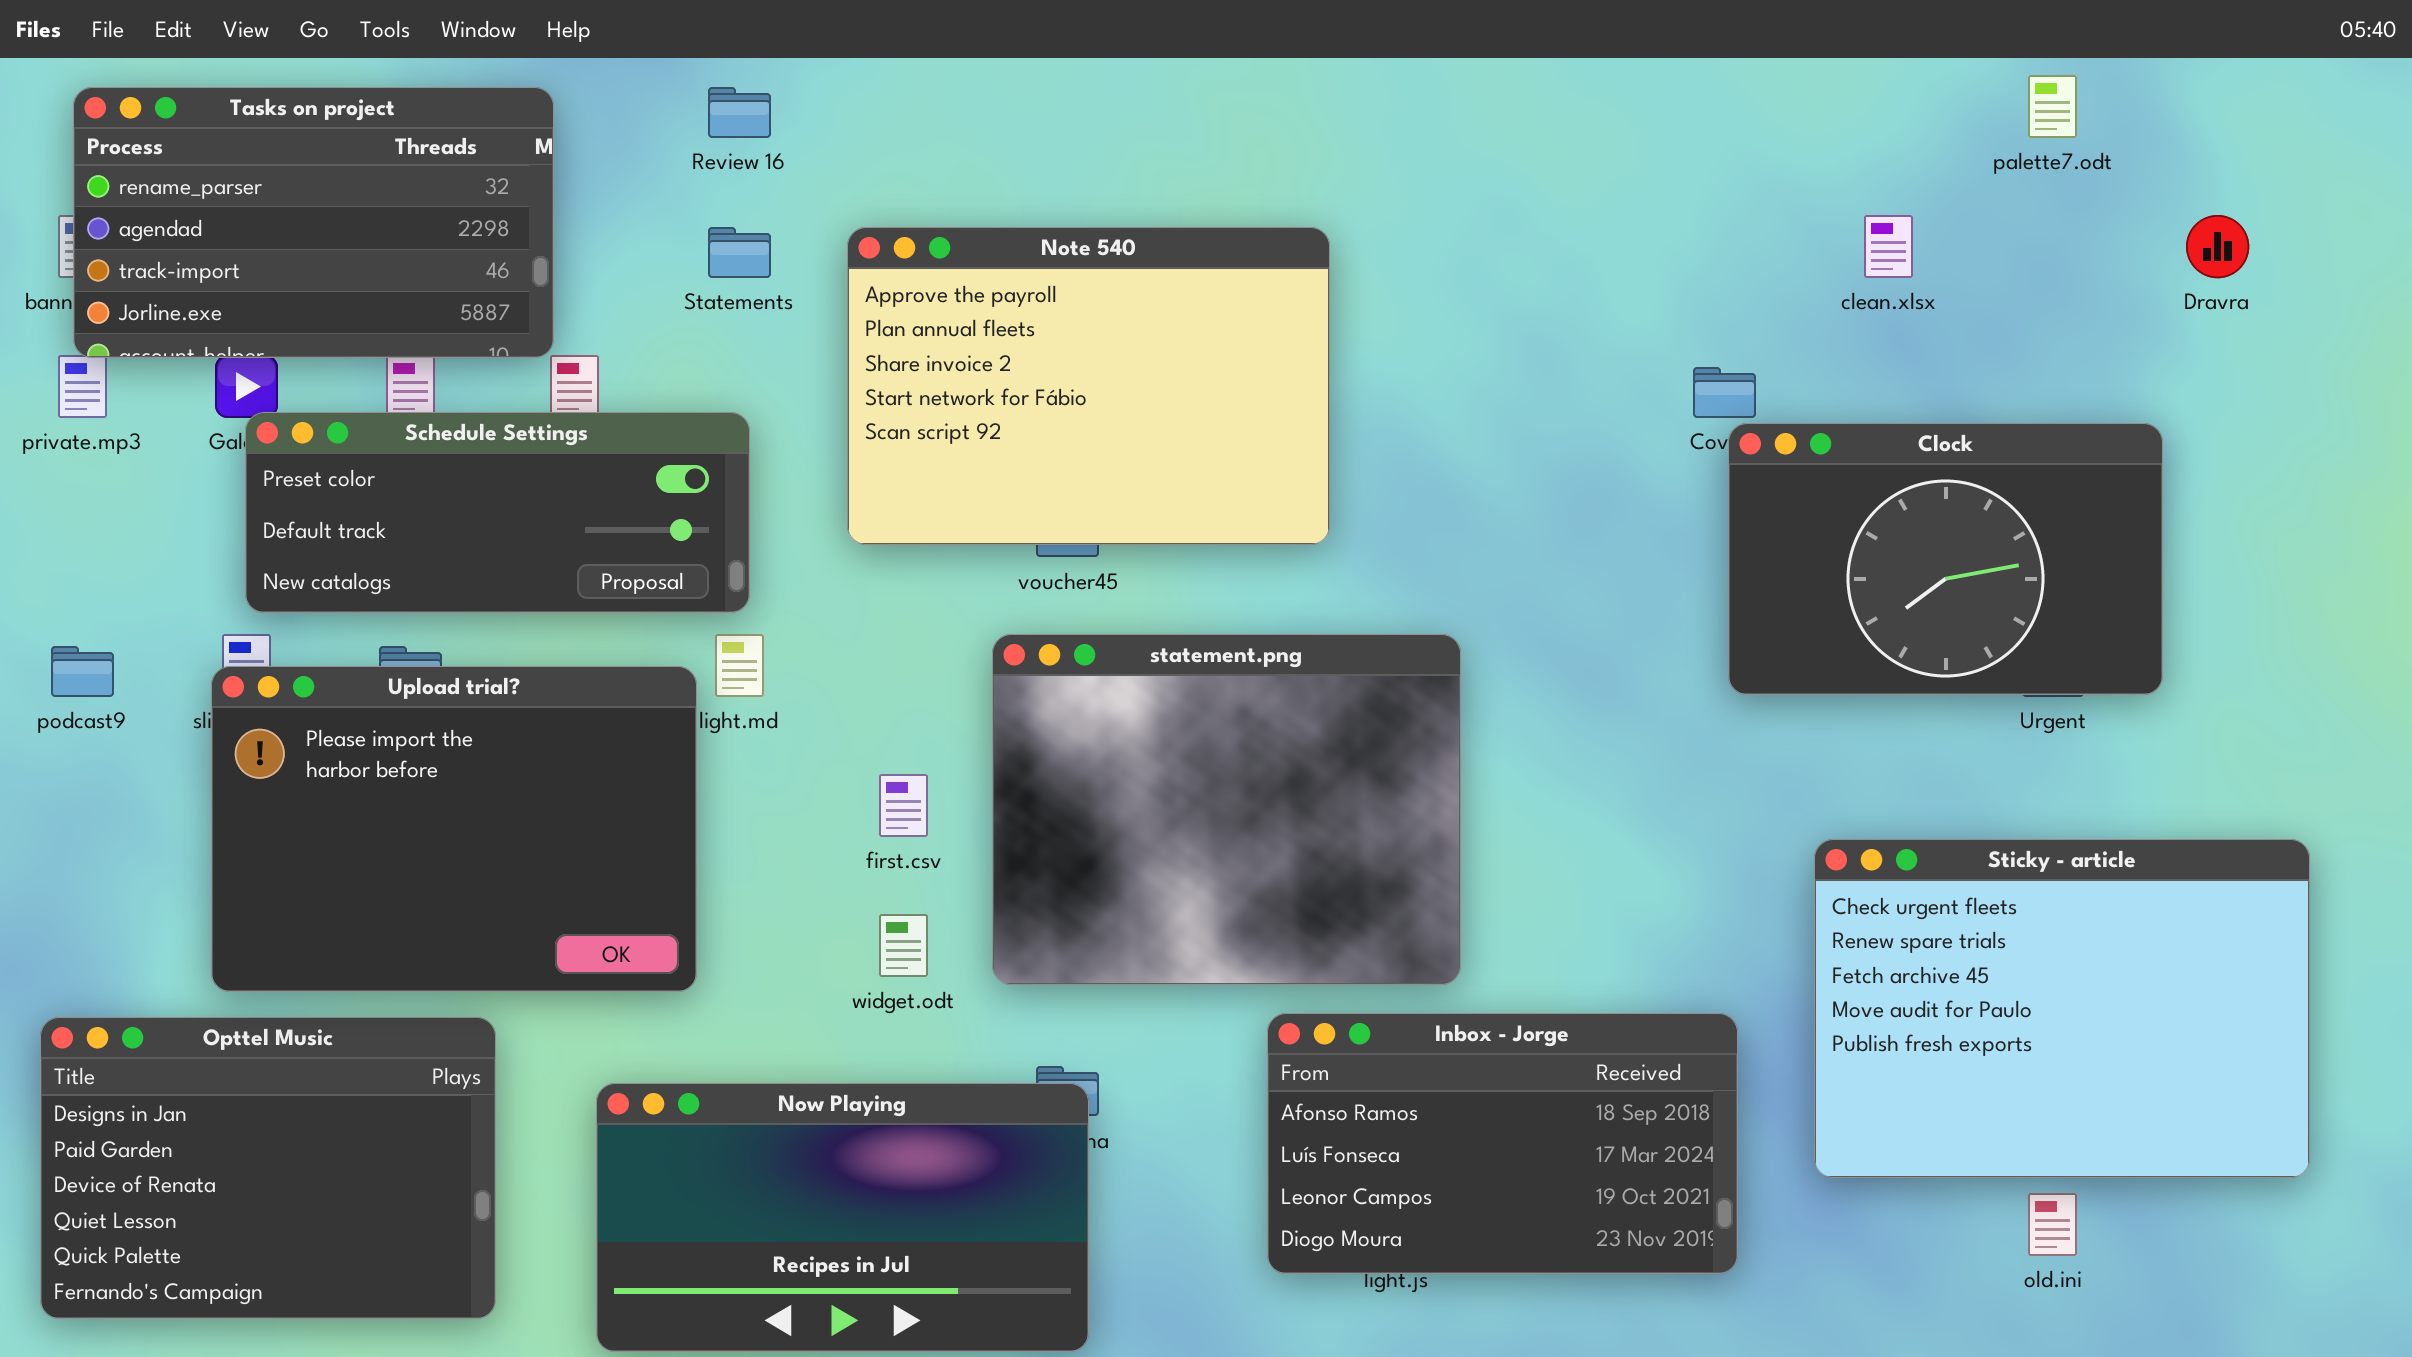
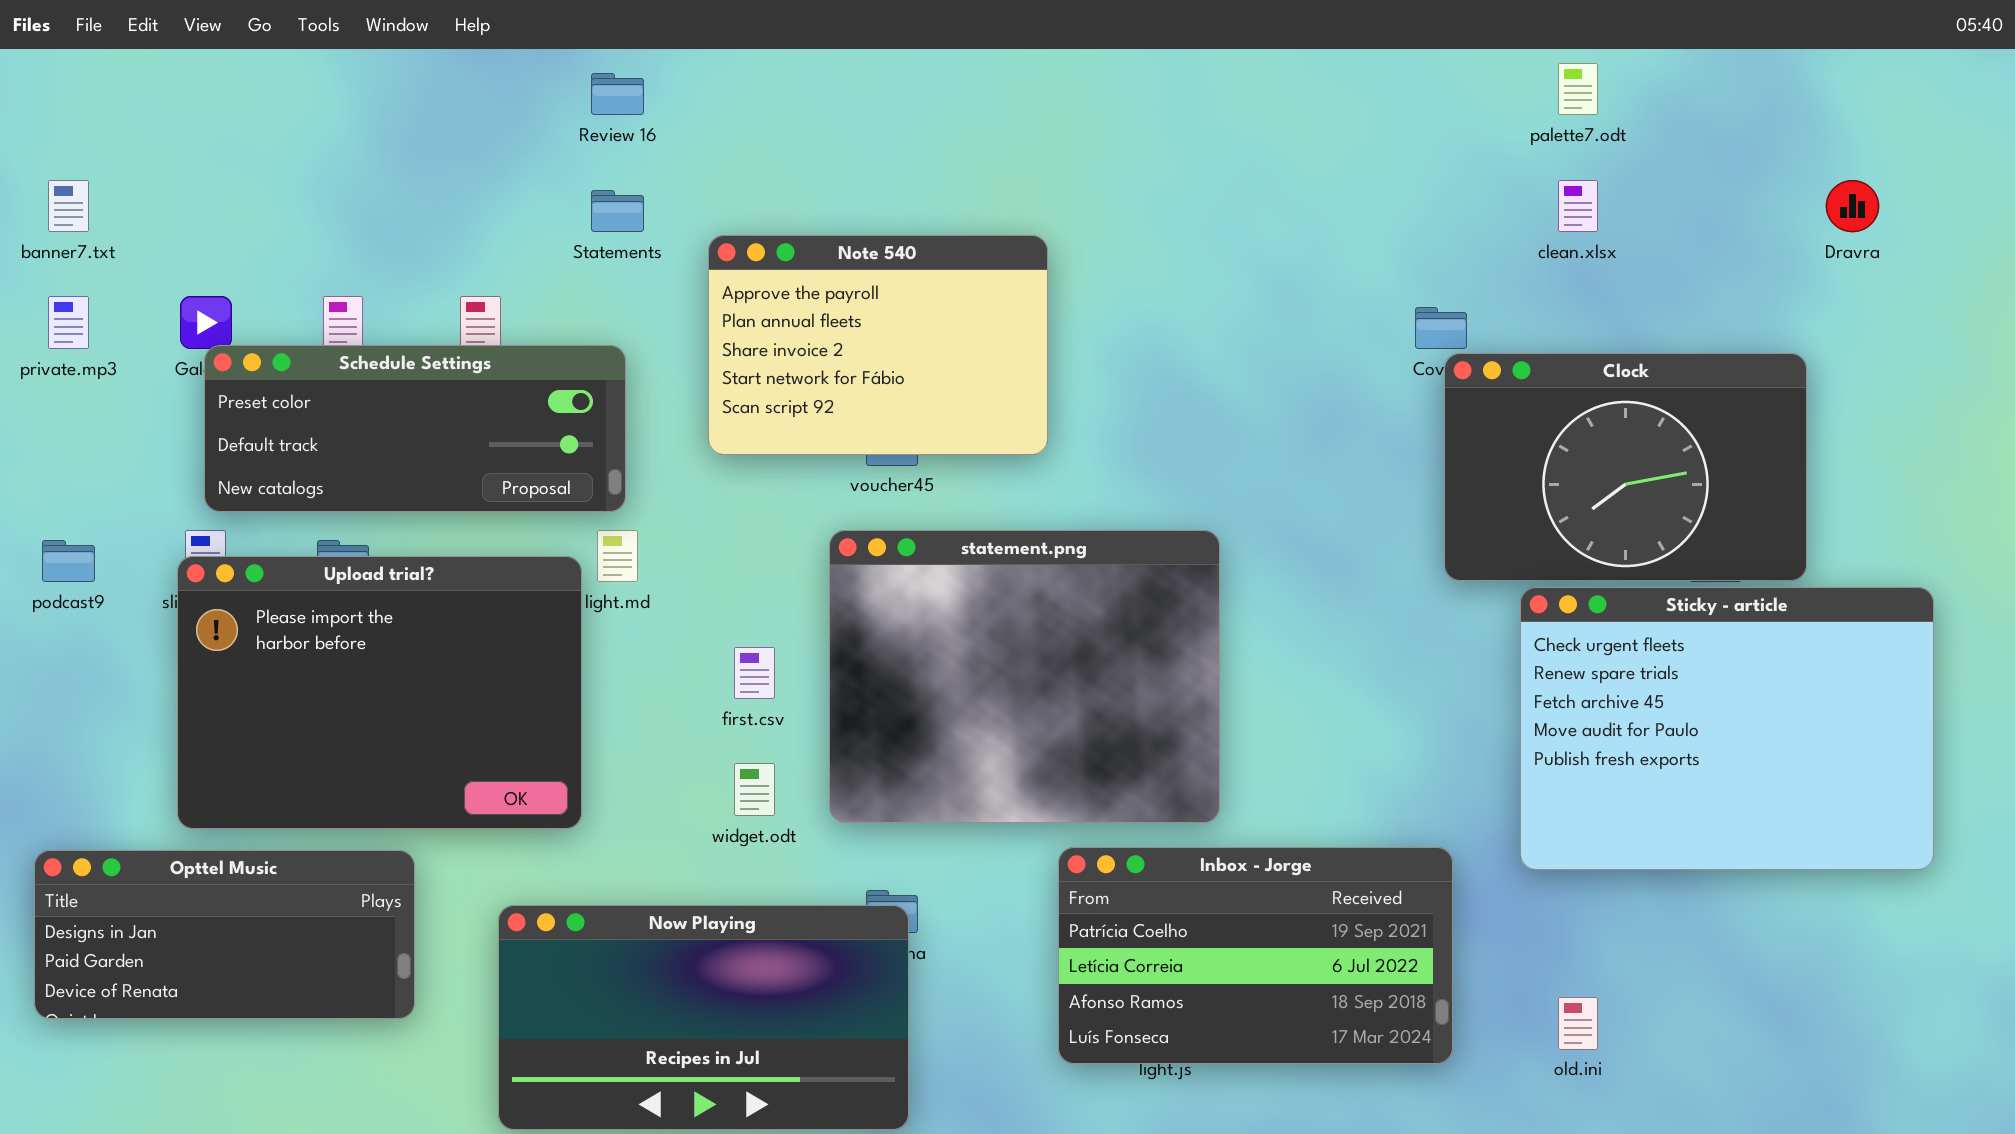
palette7.odt: [2028,75,2077,138] -> [1558,63,1598,115], moved
Tasks on project: [73,87,554,358] -> none, closed
Note 540: [847,227,1330,545] -> [708,235,1048,455], resized
Sticky - article: [1814,839,2310,1178] -> [1520,587,1934,870], moved
Inbox - Jorge: [1267,1013,1738,1274] -> [1058,847,1453,1064], scrolled up 2 rows
Opttel Music: [40,1017,496,1319] -> [34,850,415,1019], resized
old.ini: [2028,1193,2077,1256] -> [1558,997,1598,1050], moved

